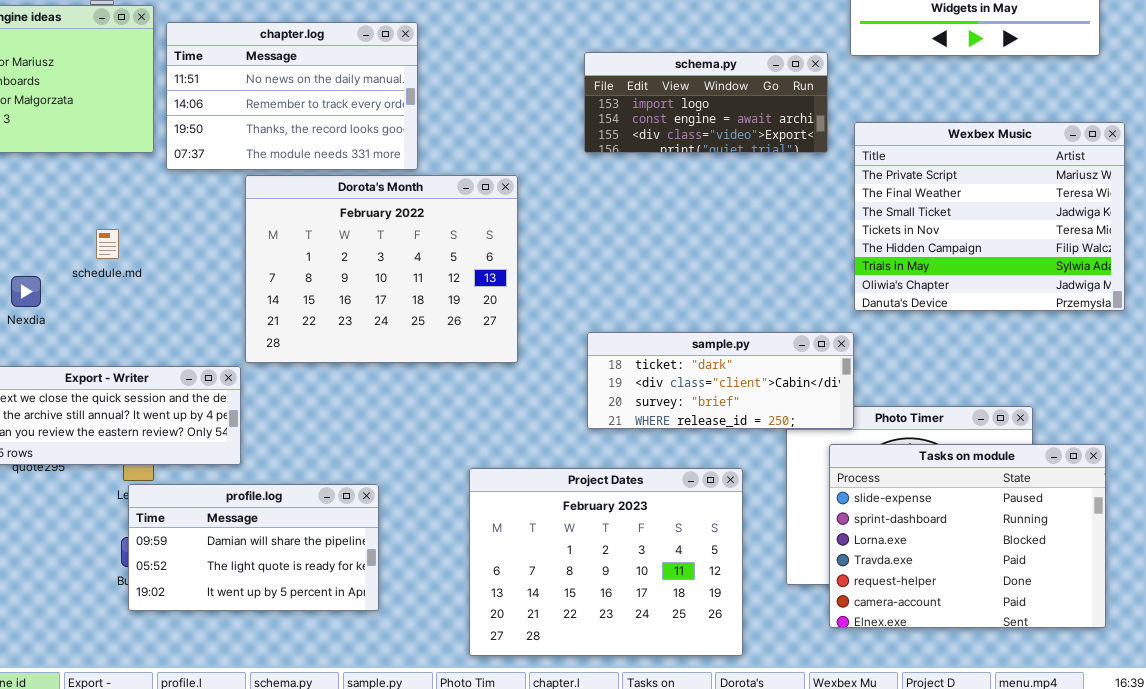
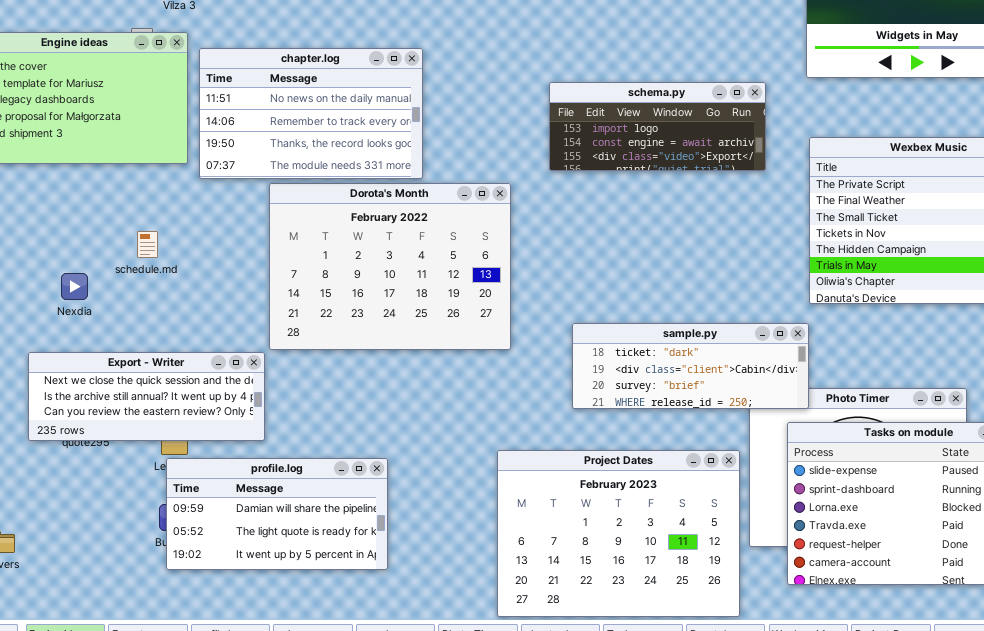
schema.py: [584,52,828,153] -> [549,82,766,171], moved
Project Dates: [469,468,743,656] -> [497,450,740,617], moved

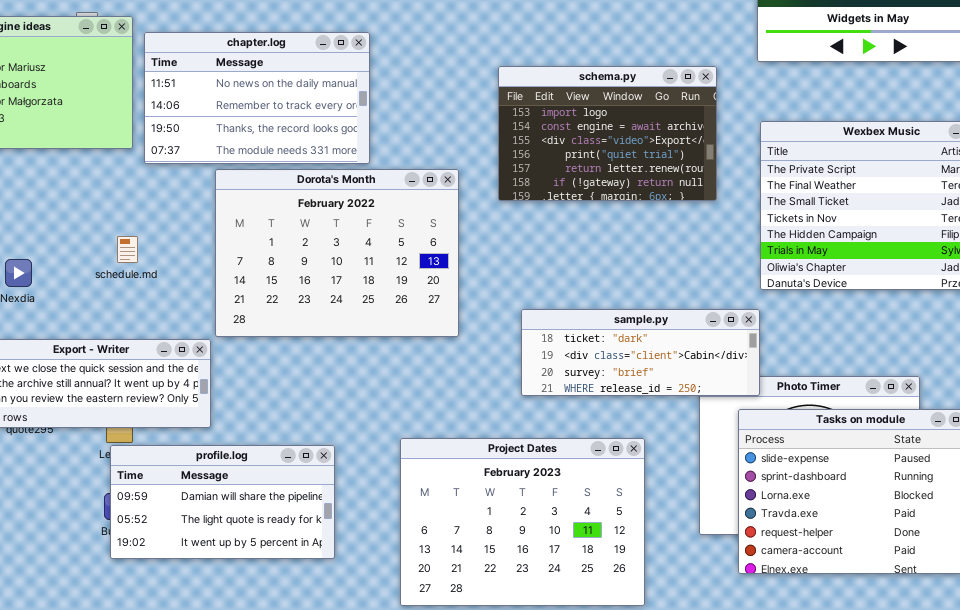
schema.py: [549,82,766,171] -> [498,66,717,201], resized
schedule.md: [137,231,158,258] -> [117,236,138,263], moved
Project Dates: [497,450,740,617] -> [400,438,645,606], moved

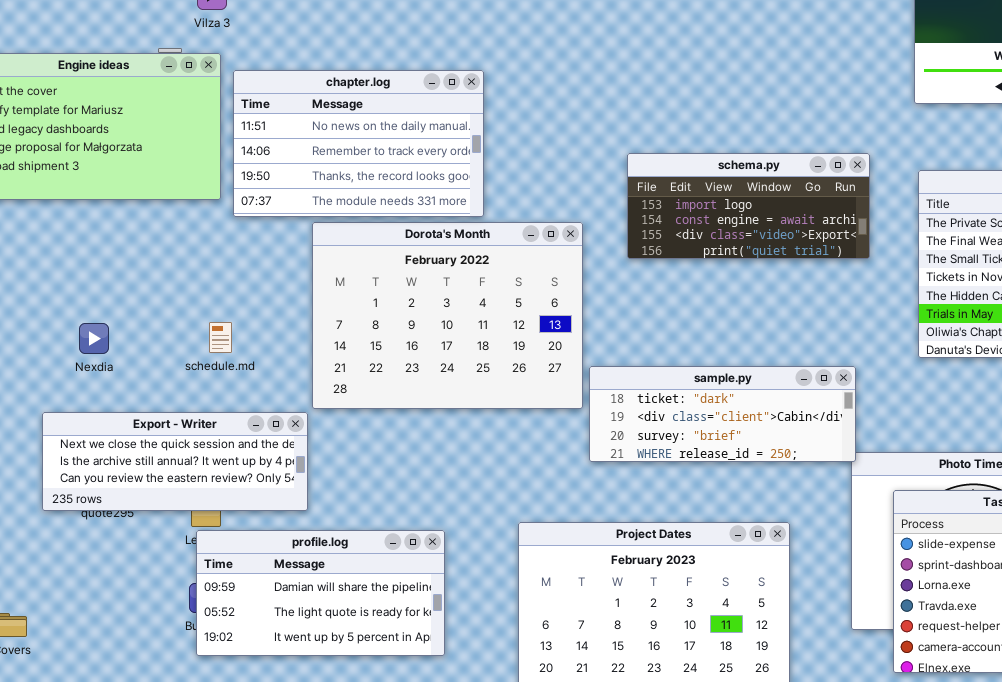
schema.py: [498,66,717,201] -> [627,153,870,259], resized
schedule.md: [117,236,138,263] -> [209,322,232,353], moved
sample.py: [521,309,760,396] -> [589,366,856,462], moved

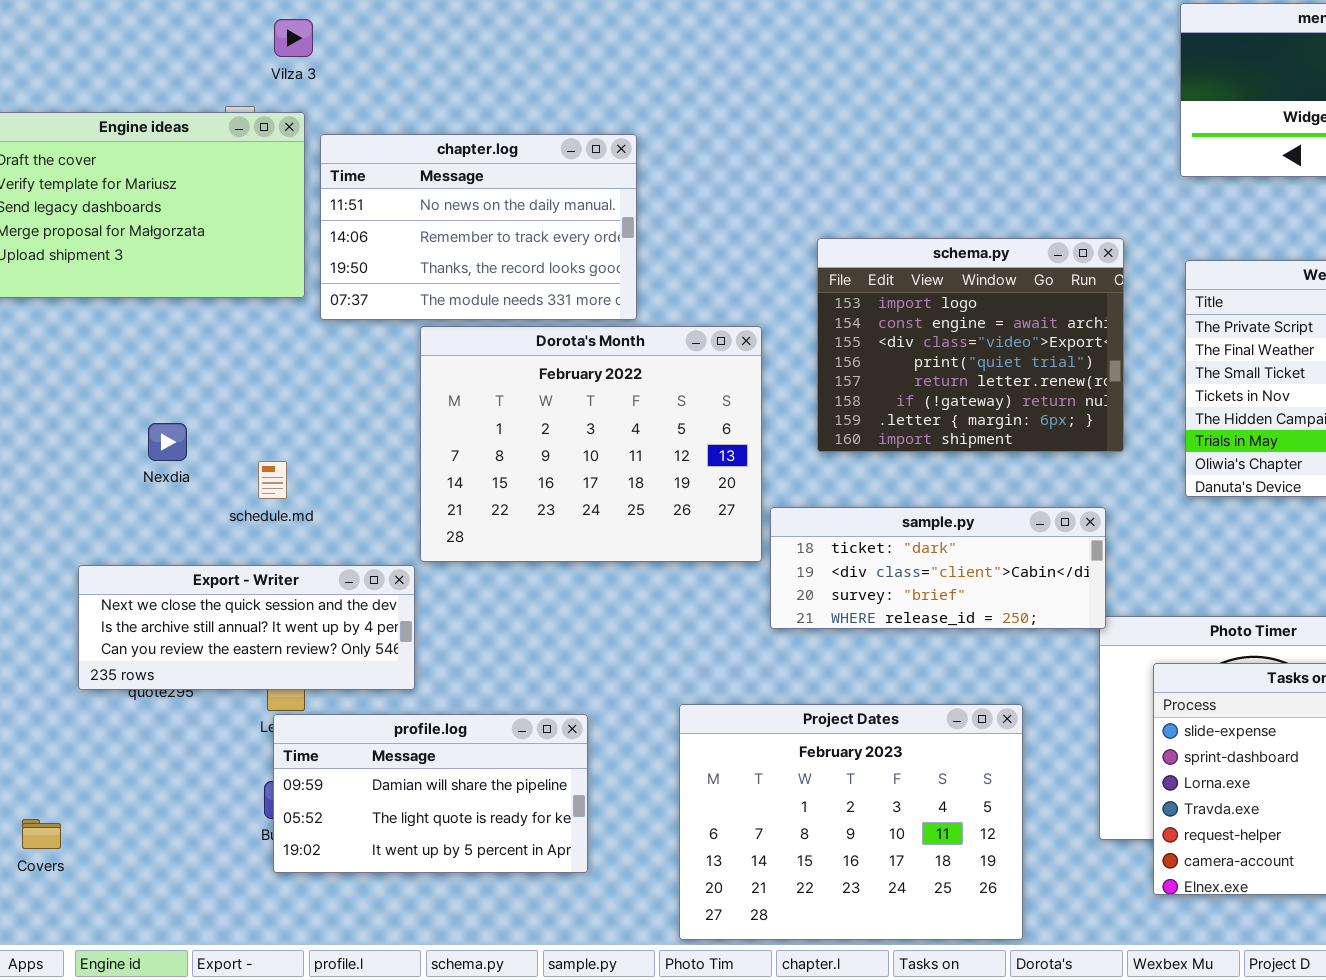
schema.py: [627,153,870,259] -> [817,238,1124,452], resized
schedule.md: [209,322,232,353] -> [258,461,287,499], moved
Nexdia: [79,323,109,354] -> [148,423,187,461], moved

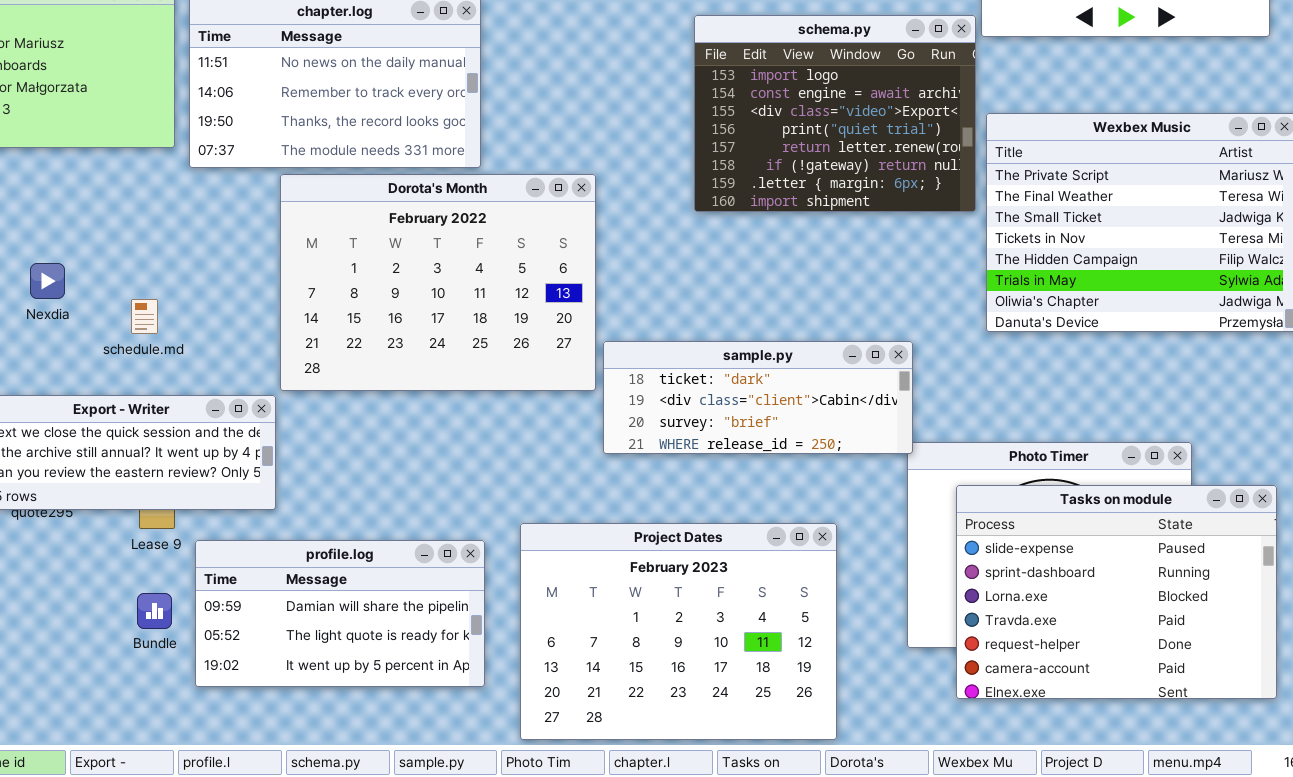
schema.py: [817,238,1124,452] -> [694,15,976,212], moved
profile.log: [273,714,588,873] -> [195,540,485,687], moved

